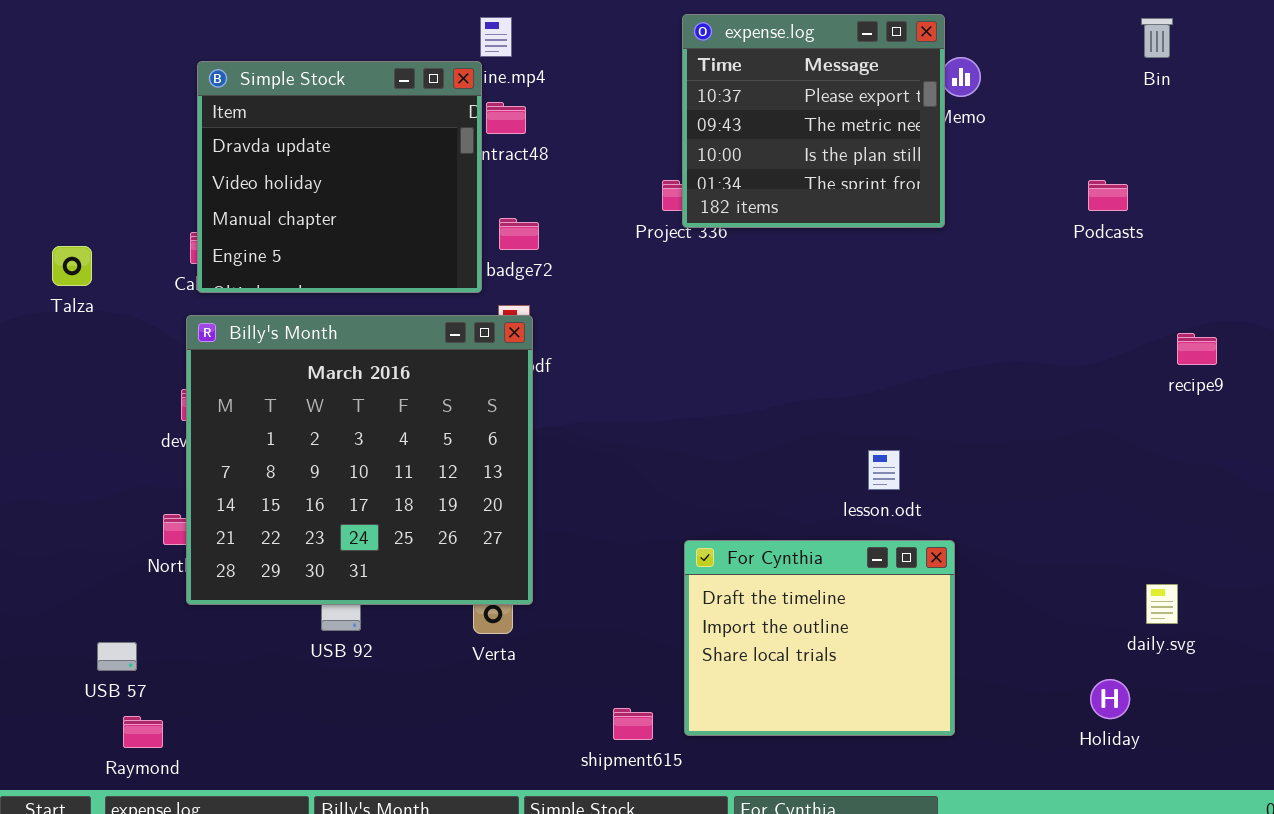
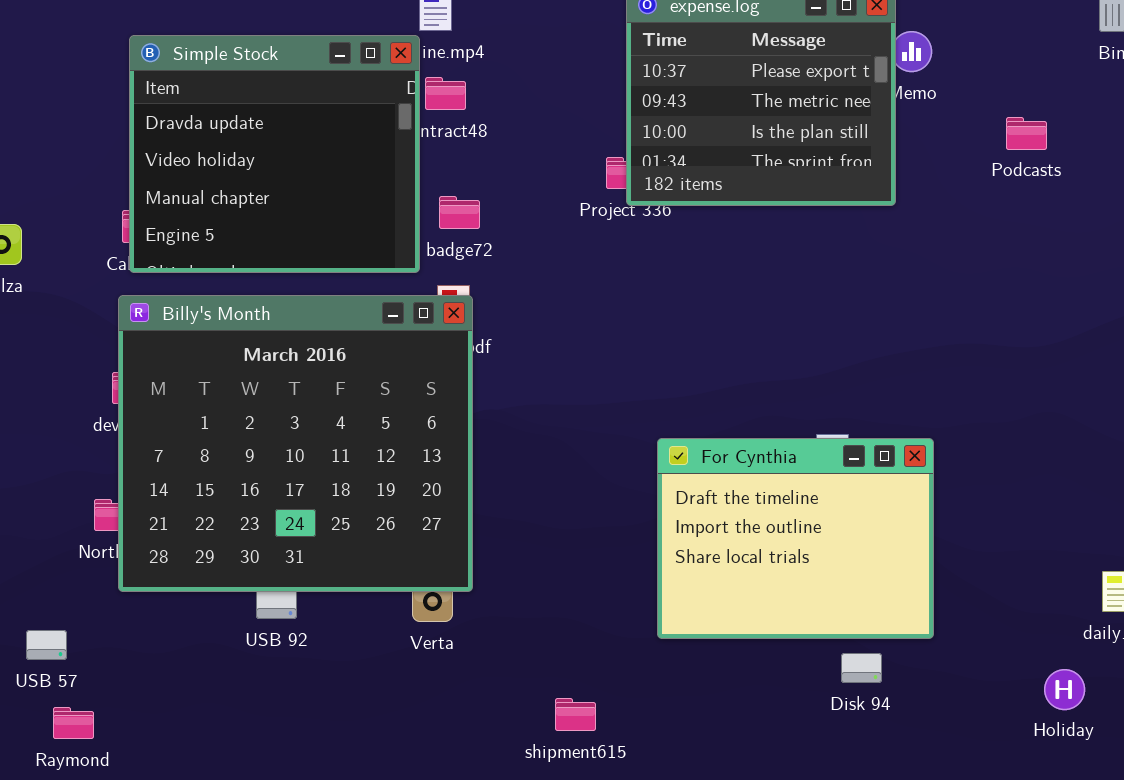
Podcasts: [1088,180,1128,211] -> [1006,117,1047,150], moved
For Cynthia: [684,540,955,736] -> [657,438,934,639], moved

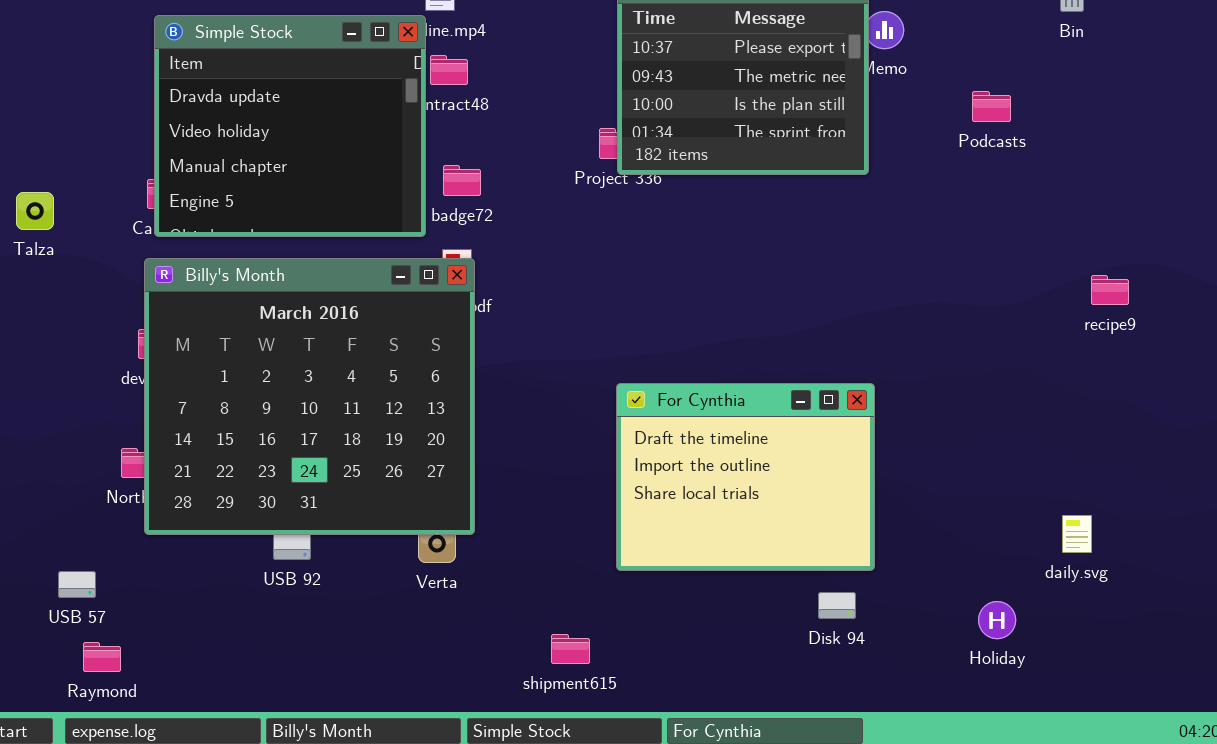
For Cynthia: [657,438,934,639] -> [616,383,875,571], moved
Holiday: [1044,669,1085,710] -> [978,601,1016,639], moved

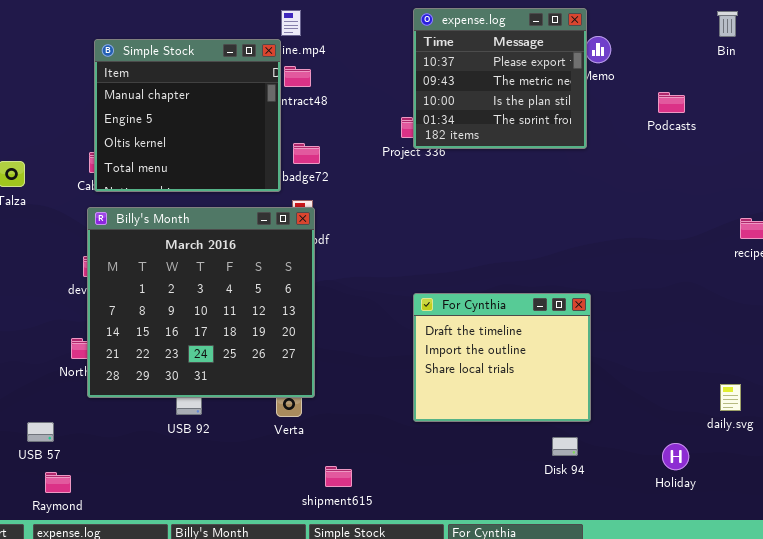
Simple Stock: [154,15,426,237] -> [94,39,281,192], scrolled down 2 rows
shipment615: [551,634,590,664] -> [325,466,352,487], moved

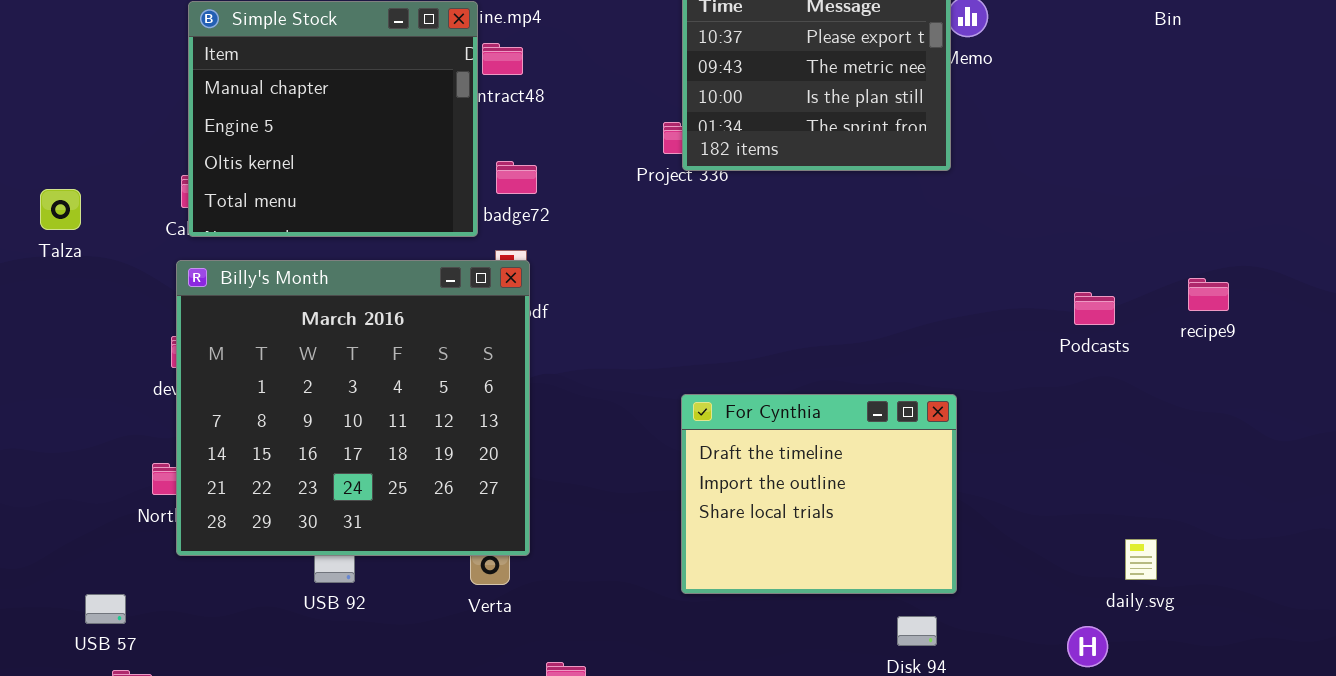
Podcasts: [658,92,685,113] -> [1074,292,1115,325], moved
daily.svg: [720,384,741,411] -> [1125,539,1157,580], moved

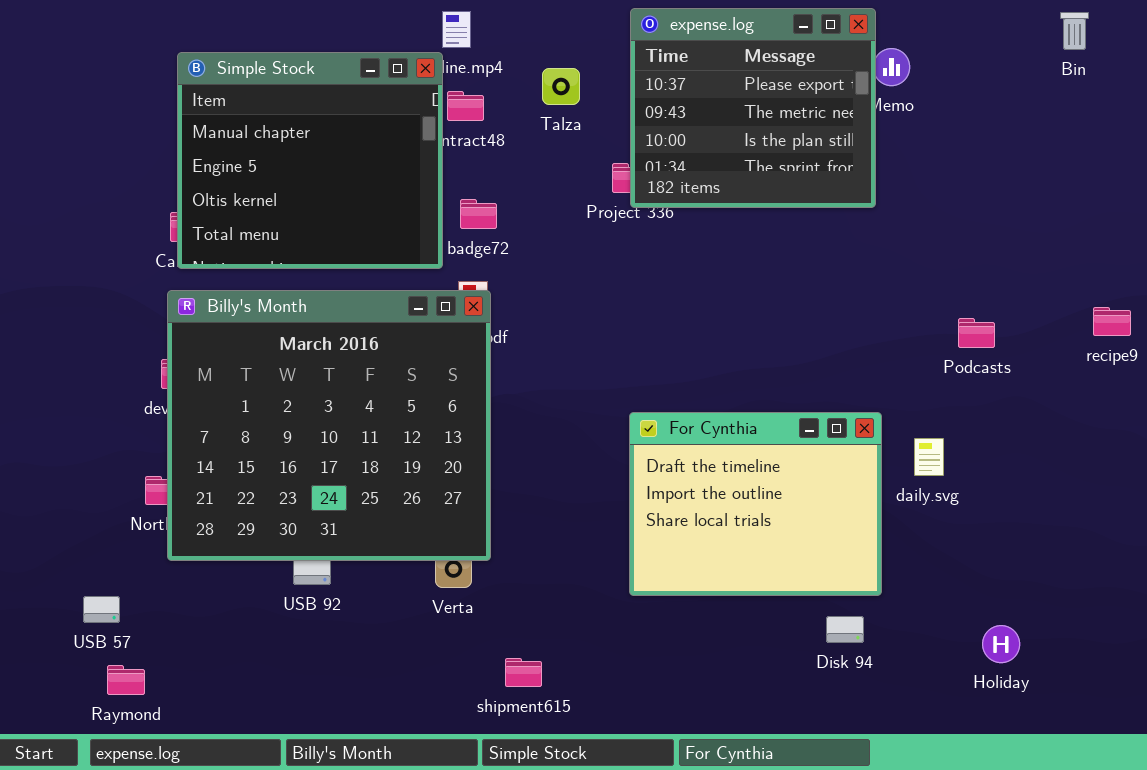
Talza: [40,189,81,230] -> [542,68,580,105], moved
Podcasts: [1074,292,1115,325] -> [958,318,995,348], moved
daily.svg: [1125,539,1157,580] -> [914,438,944,476], moved

